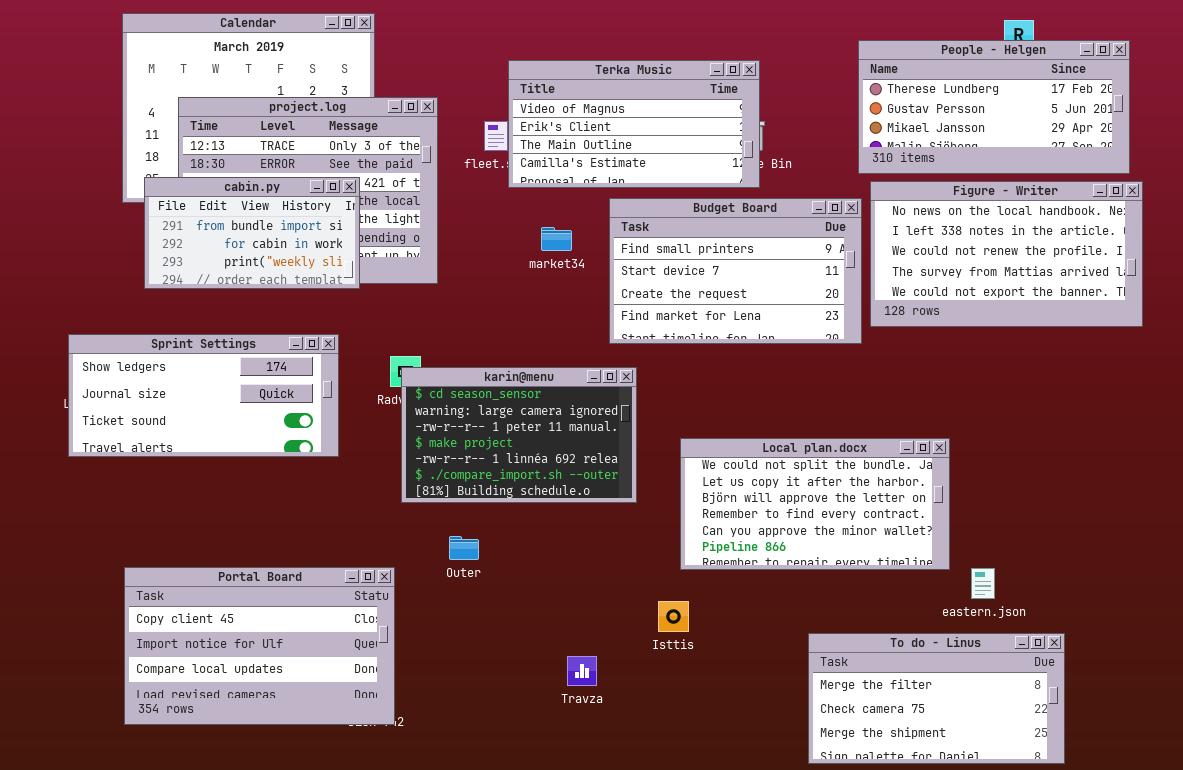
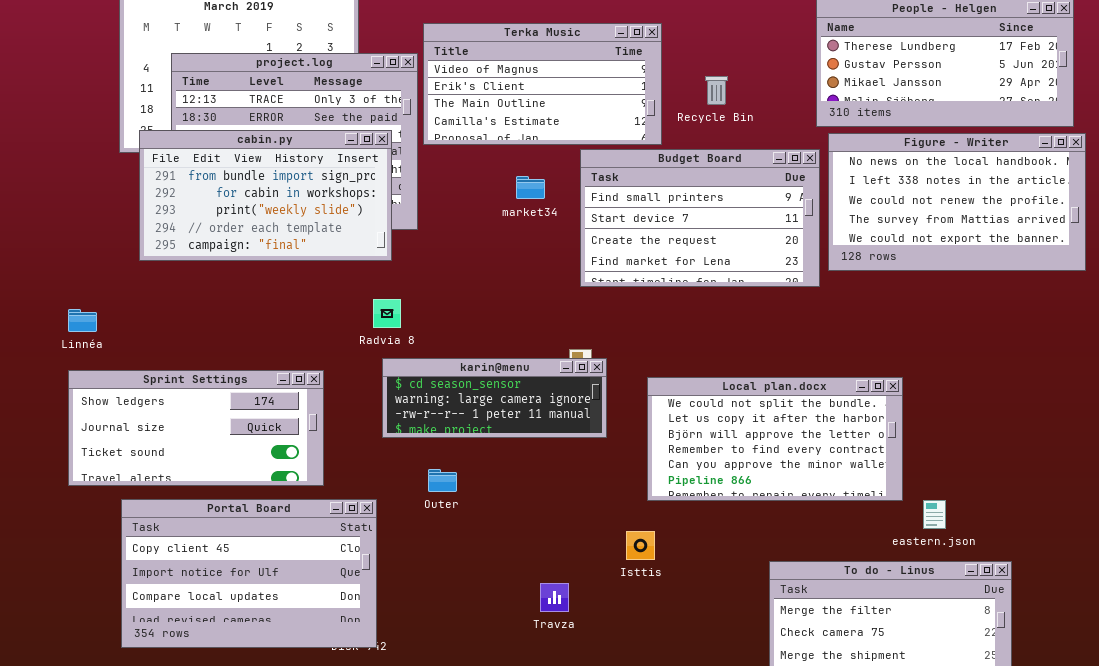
Terka Music: [508,60,760,188] -> [423,23,662,145], moved
cabin.py: [144,177,360,289] -> [139,130,392,261], resized
Sprint Settings: [68,334,339,457] -> [68,370,324,486], moved
karin@menu: [401,367,637,503] -> [382,358,607,438], resized

